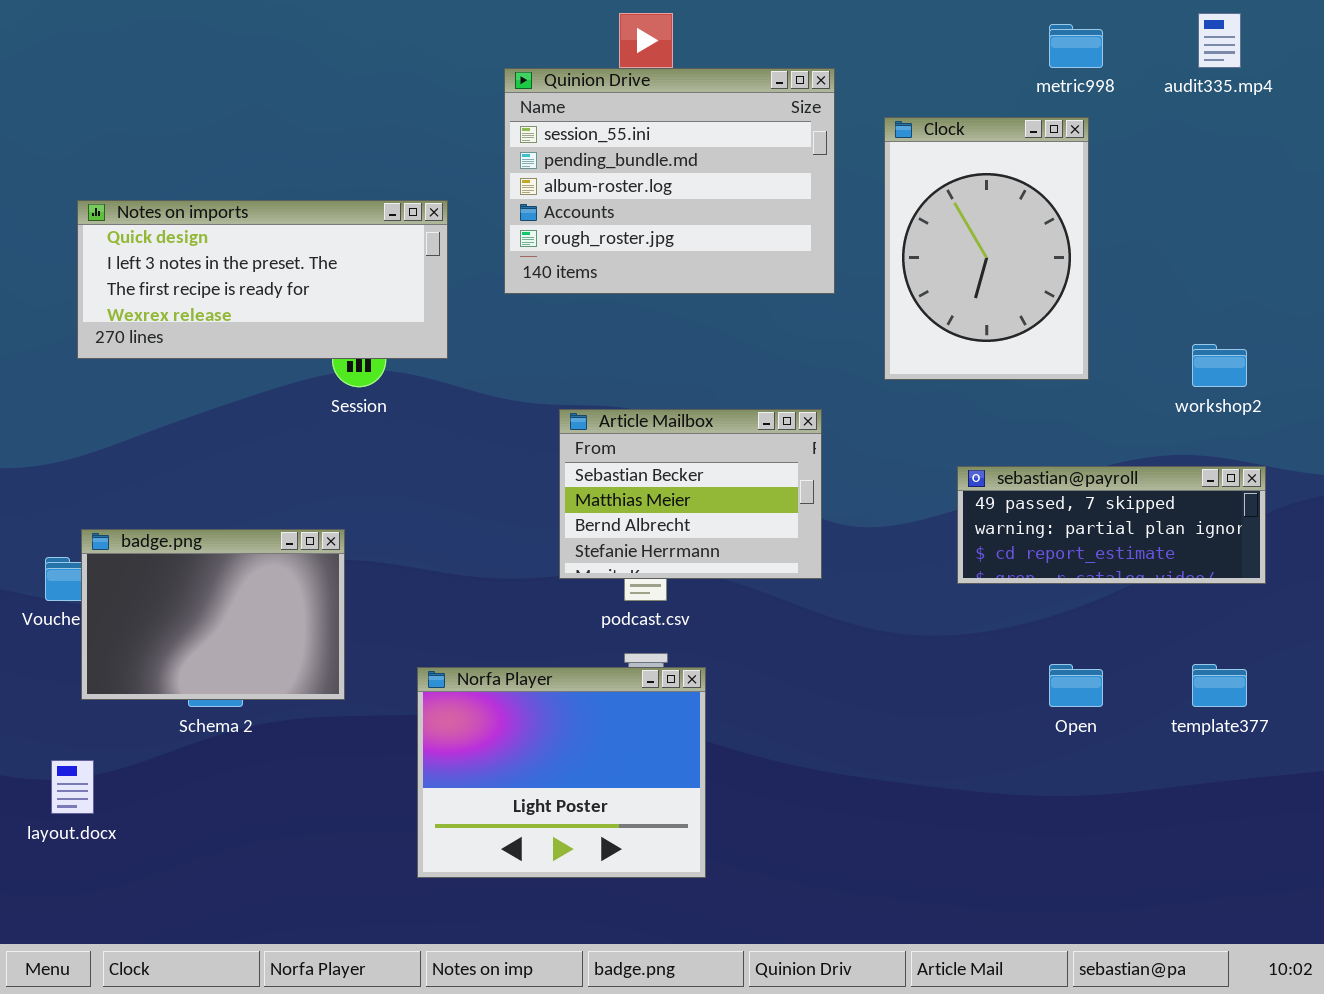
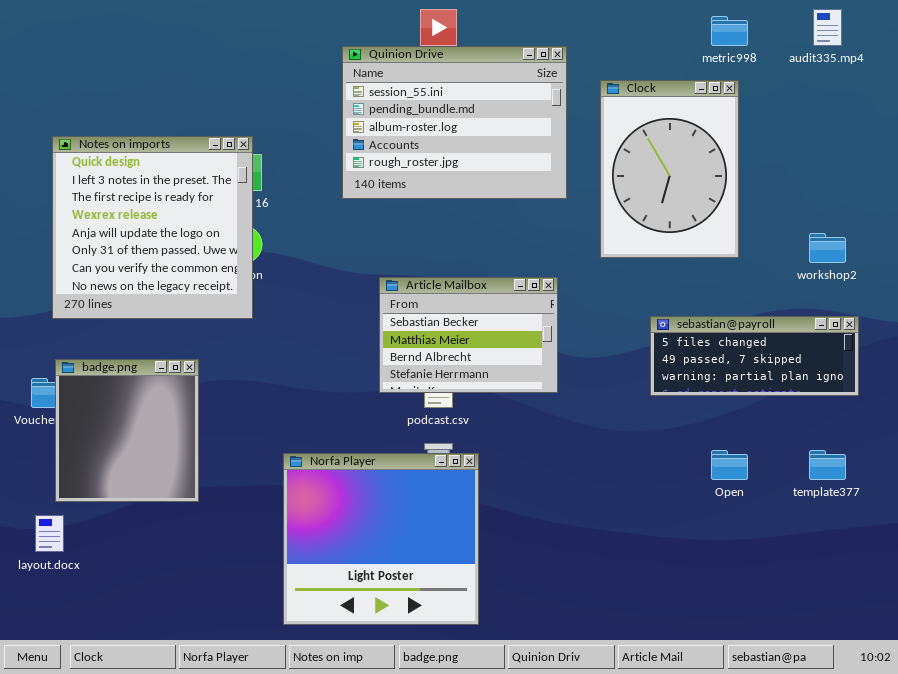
Notes on imports: [77,200,448,359] -> [52,136,253,319], resized
sebastian@payroll: [957,466,1266,584] -> [650,316,859,396], scrolled up 1 row
badge.png: [81,529,345,700] -> [55,359,199,502], resized
Norfa Player: [417,667,706,878] -> [283,453,479,625], resized

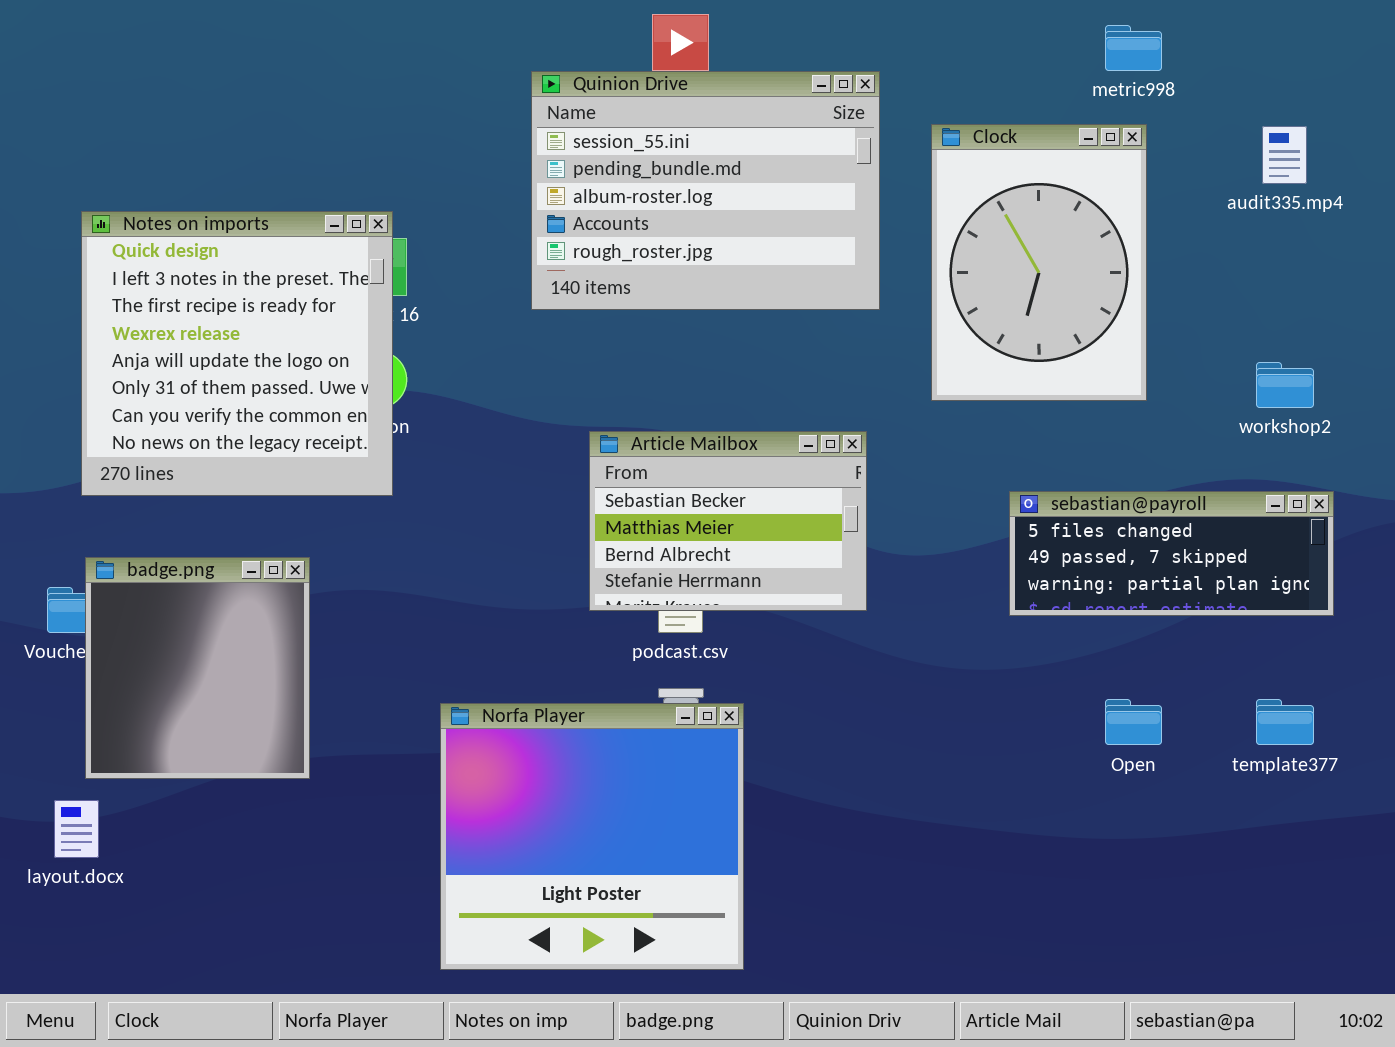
audit335.mp4: [813,9,842,46] -> [1262,126,1307,184], moved

